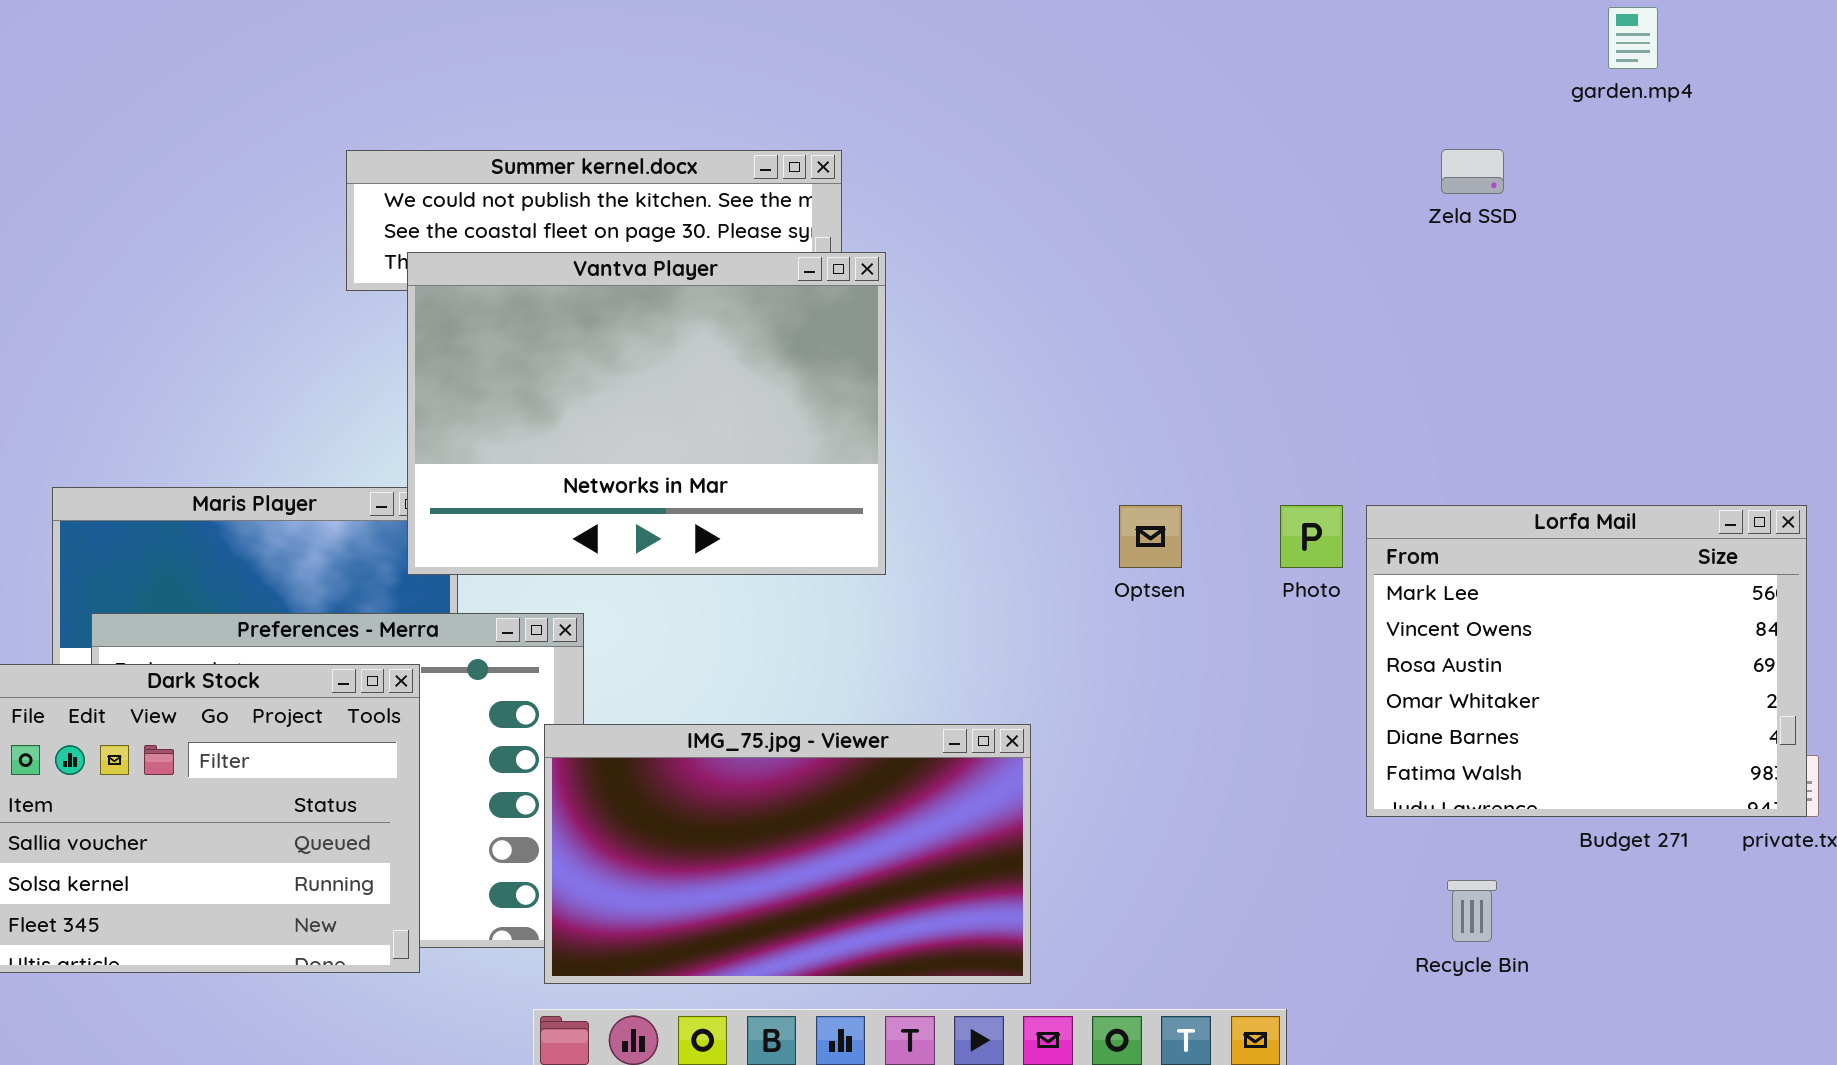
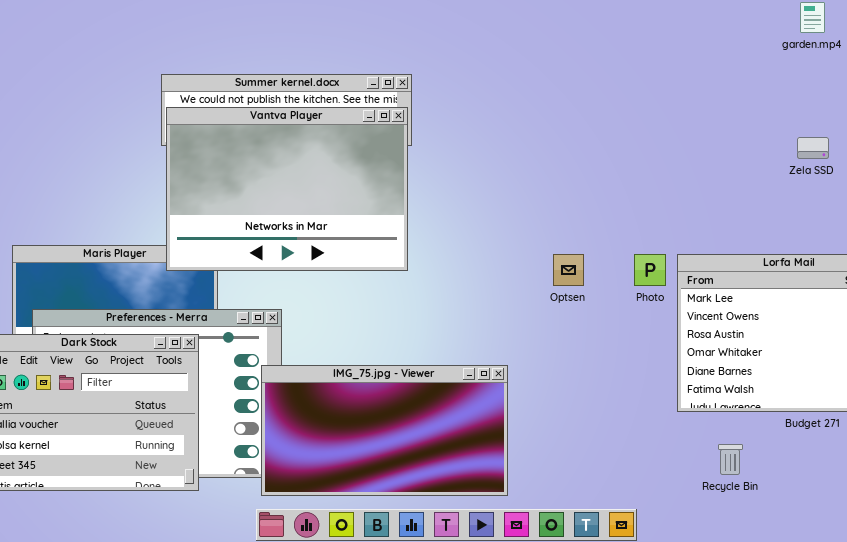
Zela SSD: [1441,149,1504,194] -> [797,137,829,159], moved
Vantva Player: [407,252,886,575] -> [166,107,408,271], moved

